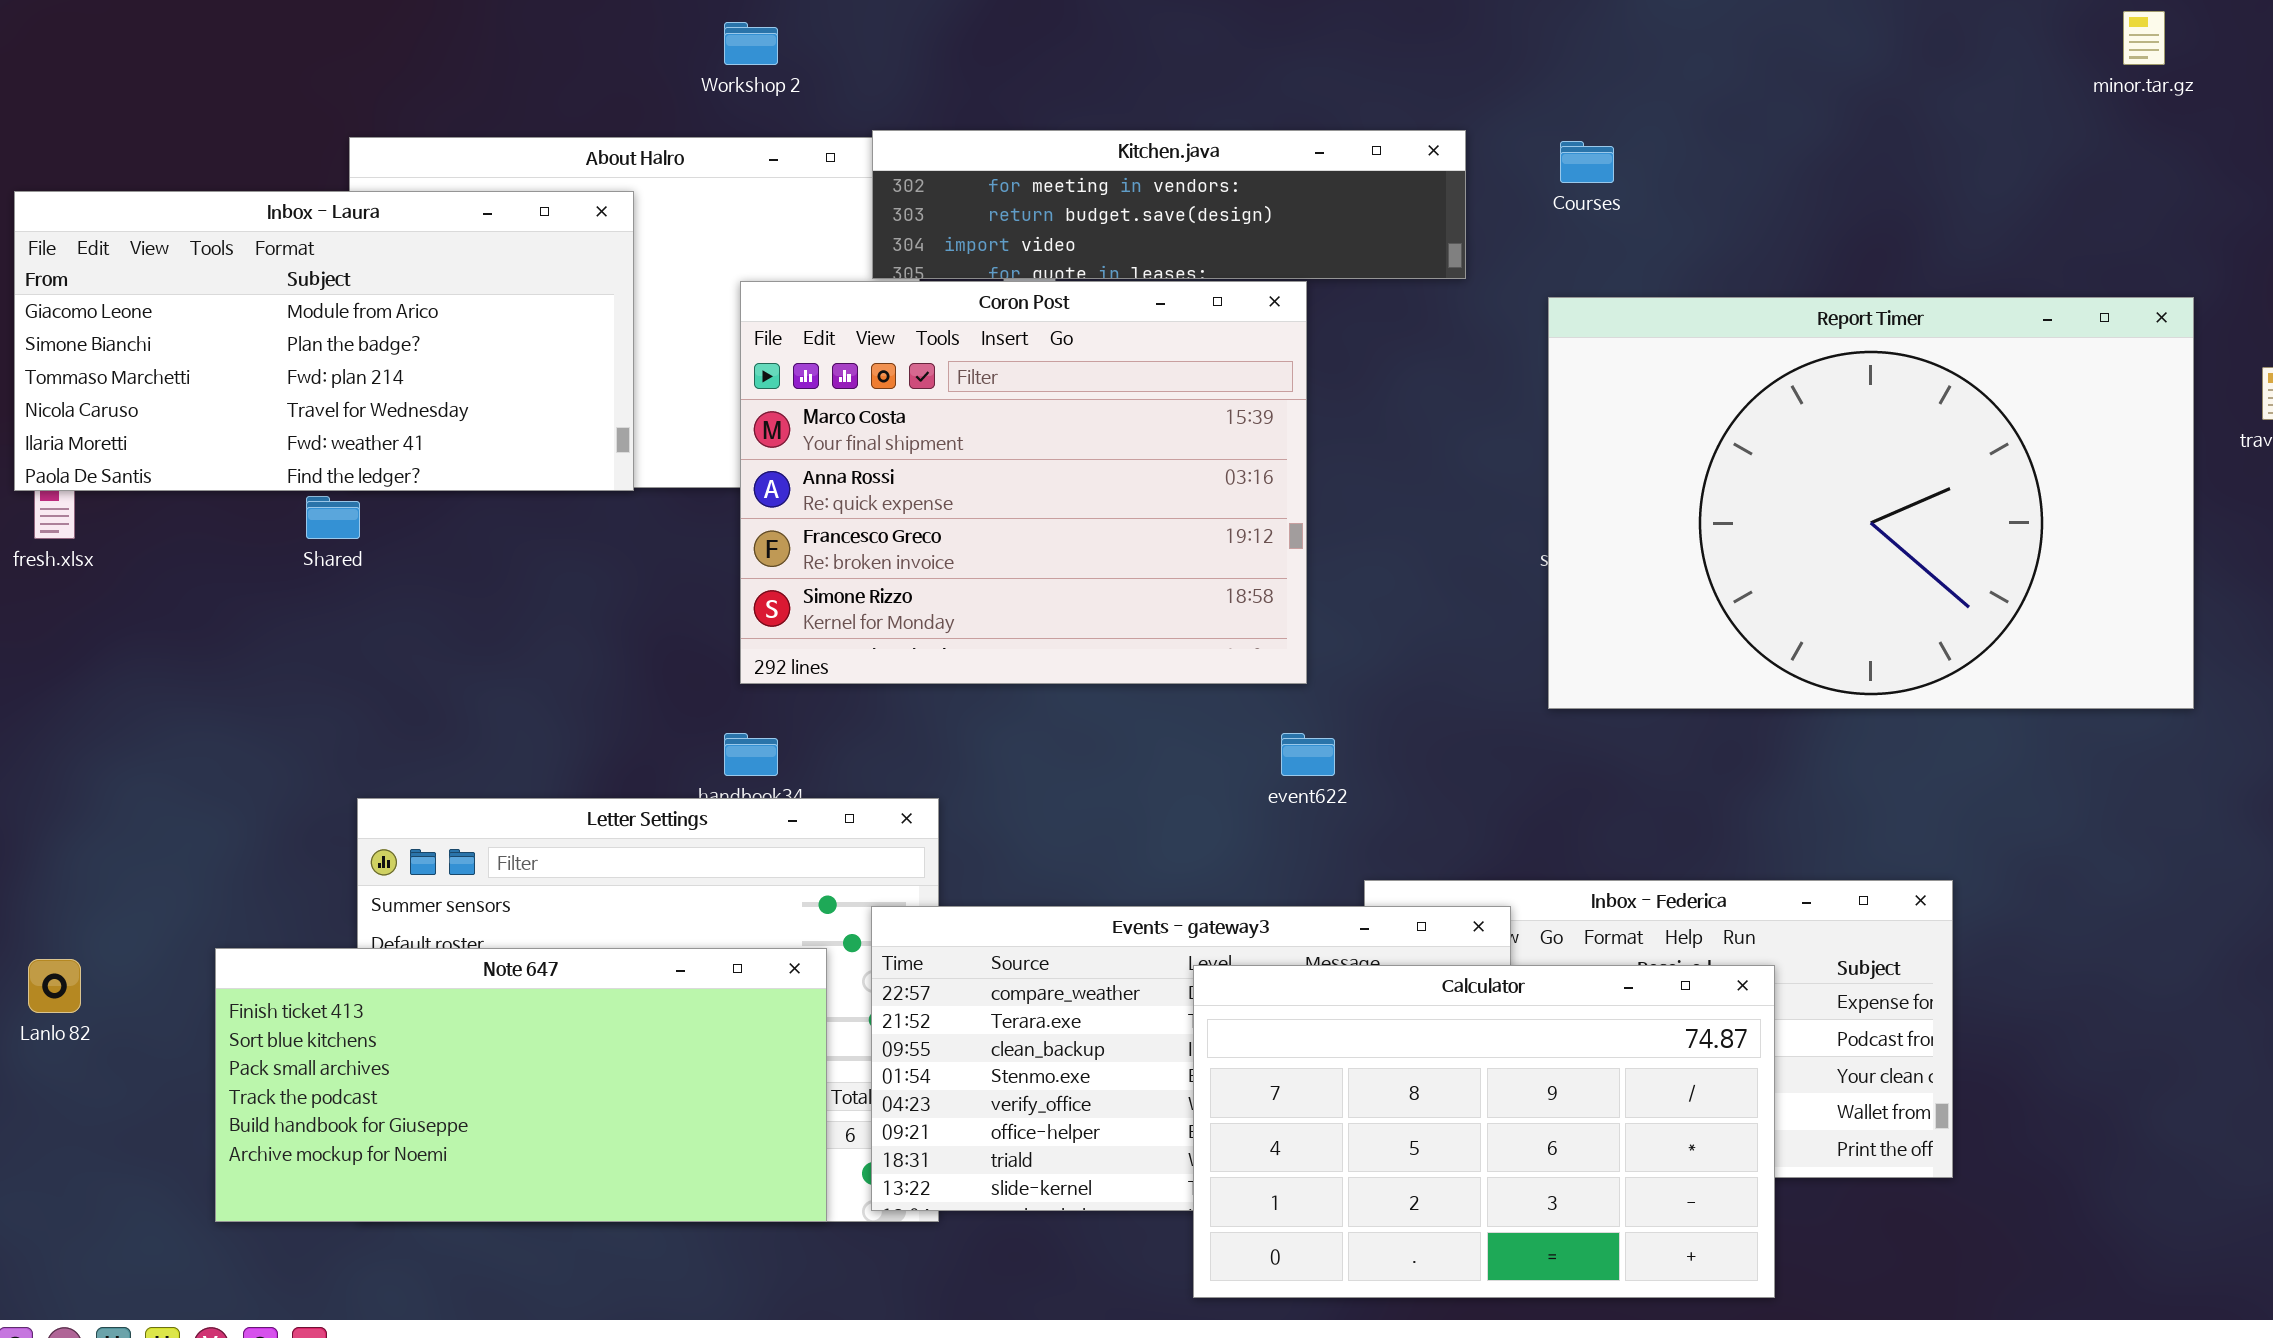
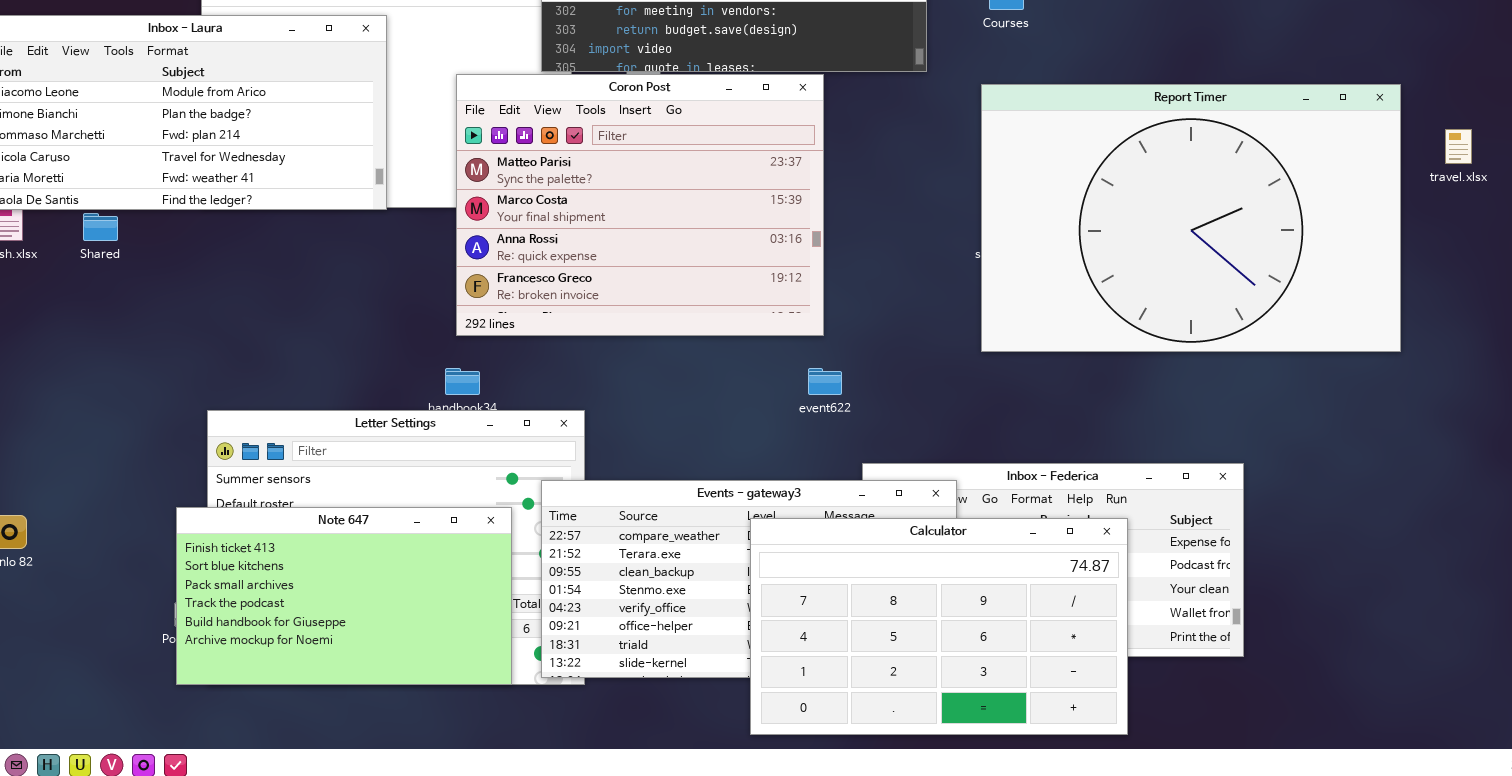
Coron Post: [740,281,1307,684] -> [456,74,824,336], scrolled up 1 row
Shared: [306,496,360,539] -> [83,213,118,241], moved
Note 647: [215,948,827,1222] -> [176,507,512,685], resized

